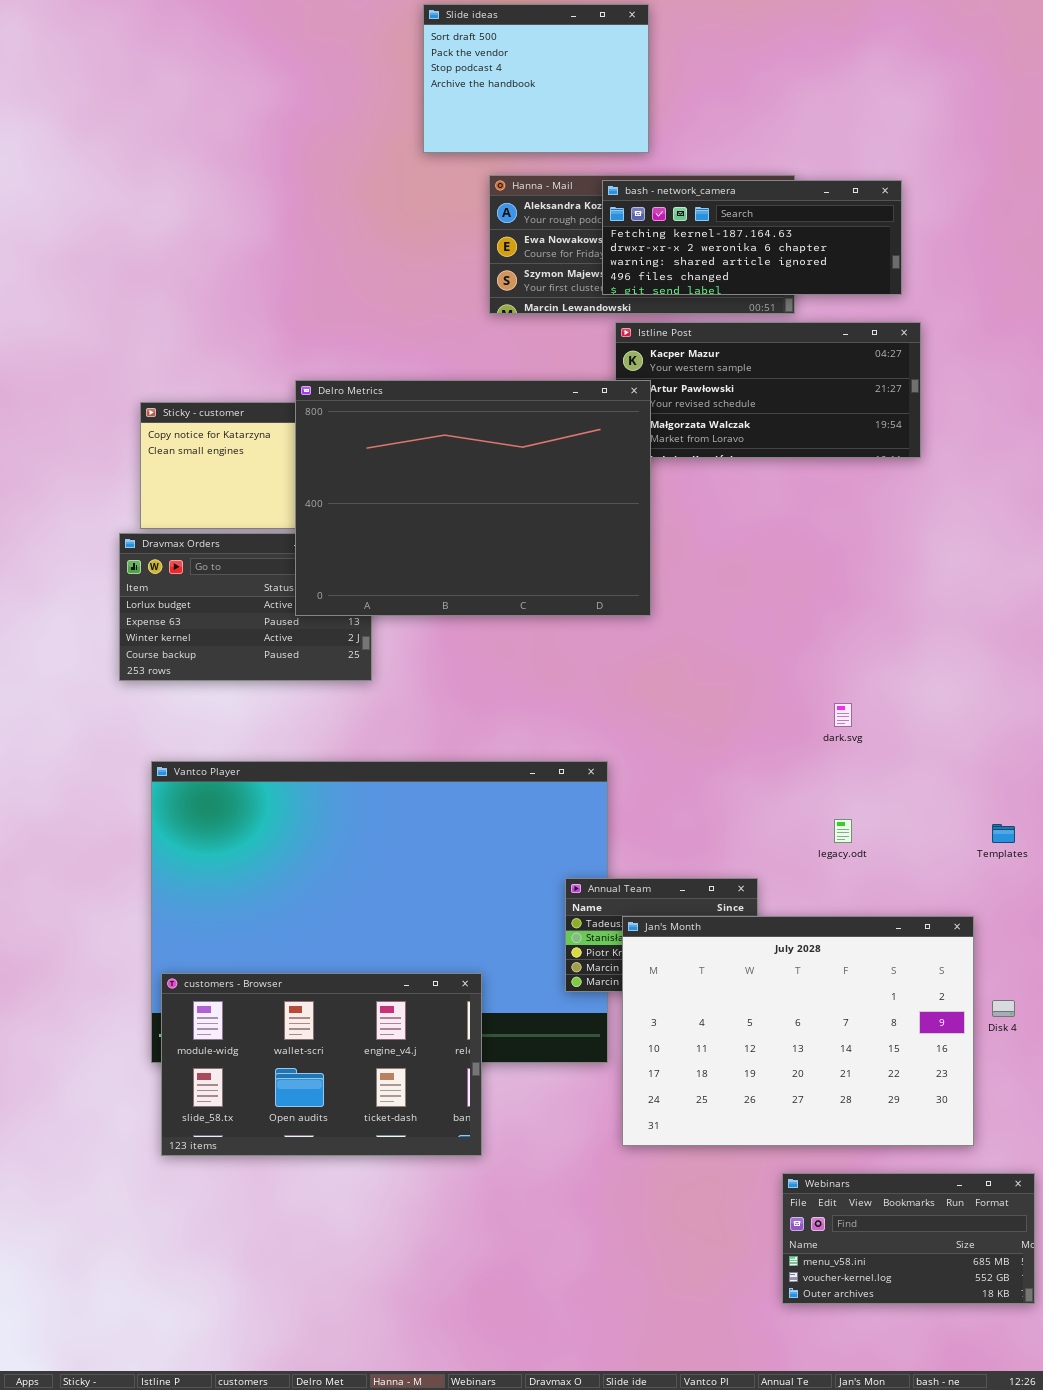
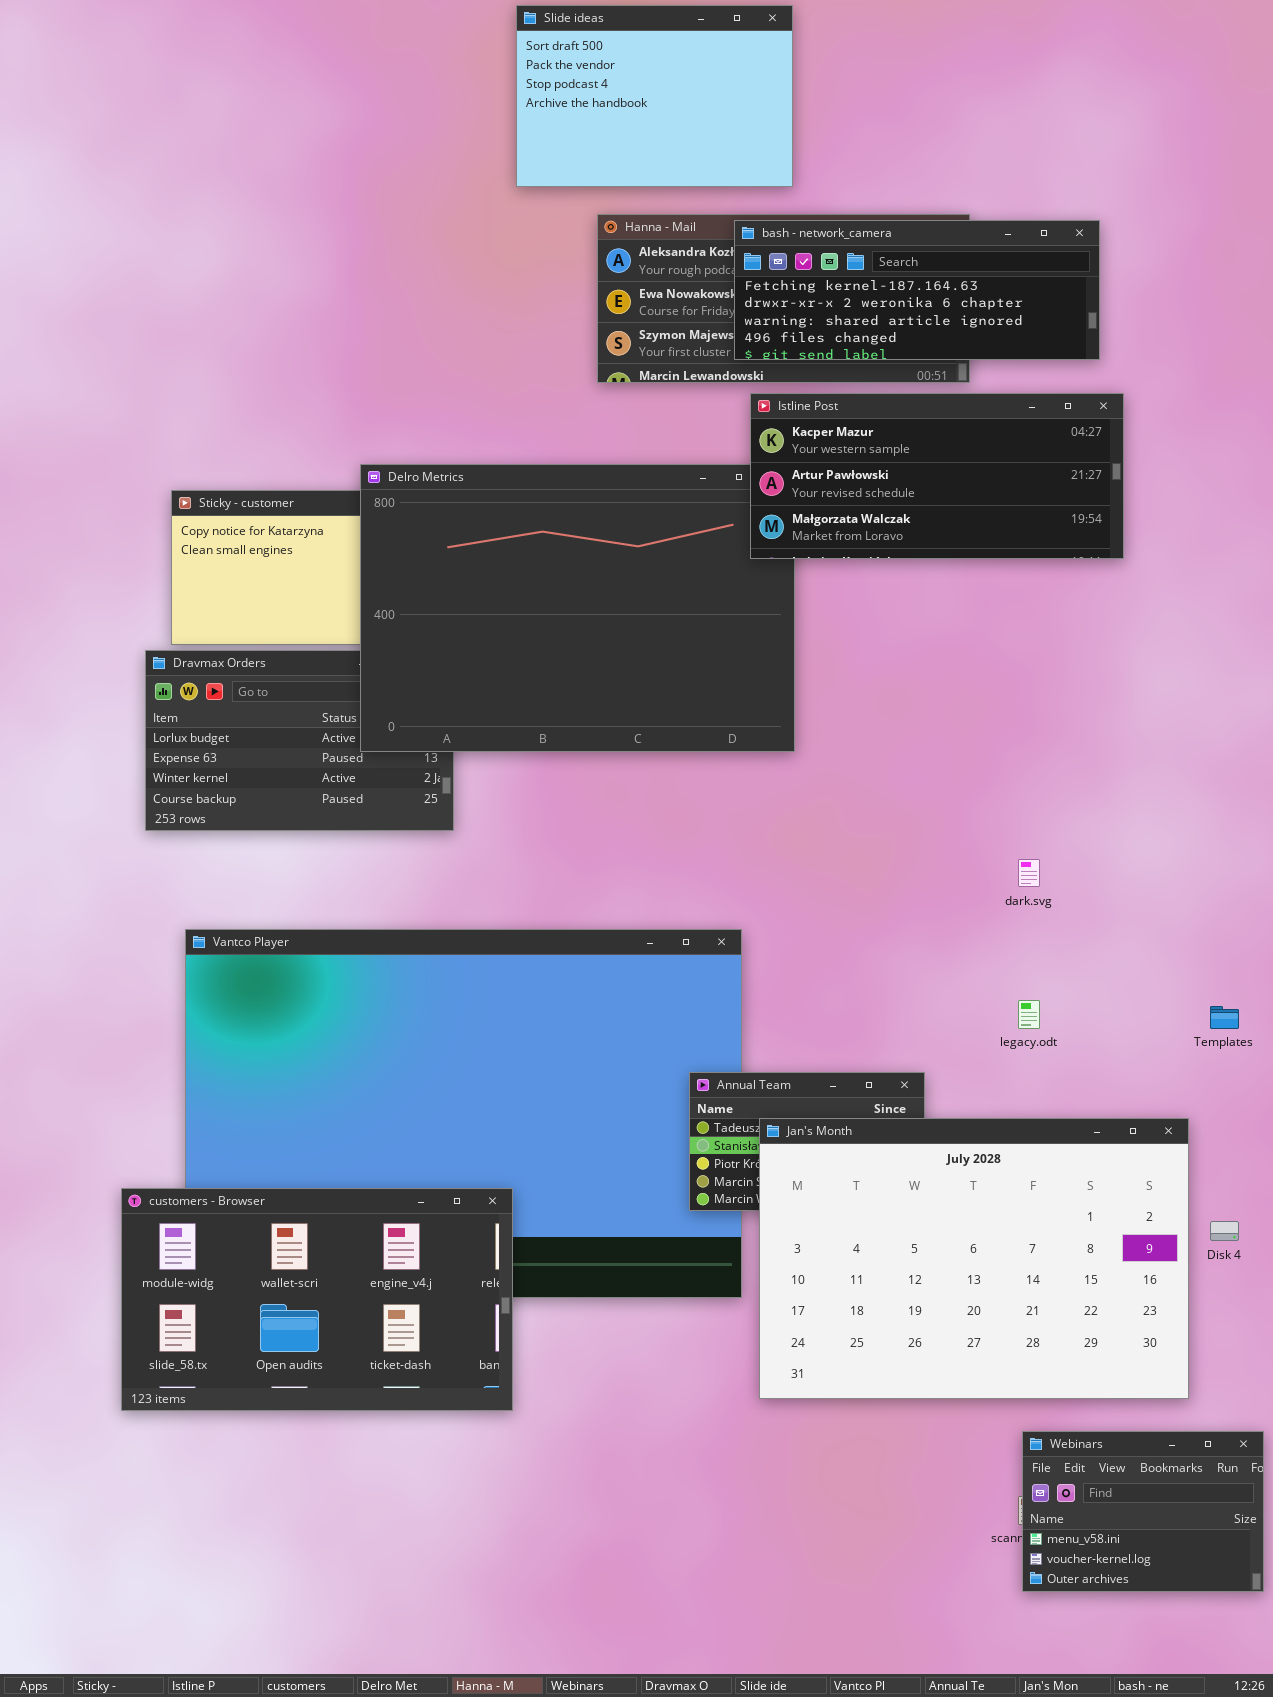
Istline Post: [615,322,921,458] -> [750,393,1124,559], raised
customers - Browser: [161,973,482,1156] -> [121,1188,513,1411], moved
Webinars: [782,1173,1035,1304] -> [1022,1431,1264,1592], resized

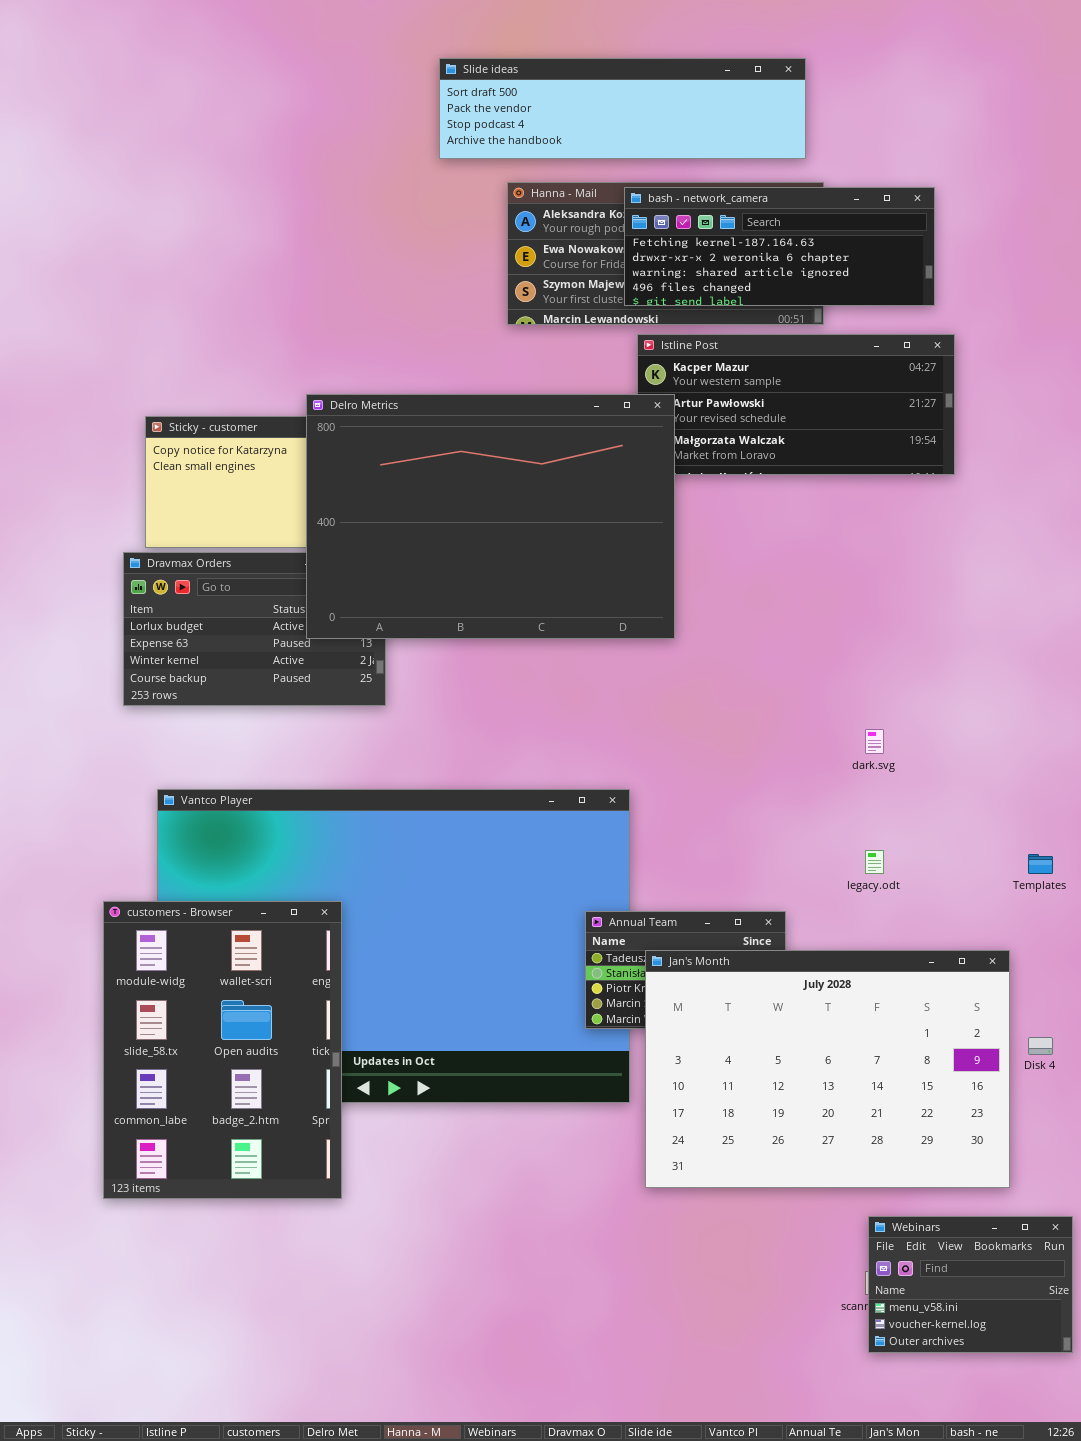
Slide ideas: [516,5,793,187] -> [439,58,806,159], resized
Delro Metrics: [360,464,795,752] -> [306,394,675,639], raised
customers - Browser: [121,1188,513,1411] -> [103,901,342,1199], resized

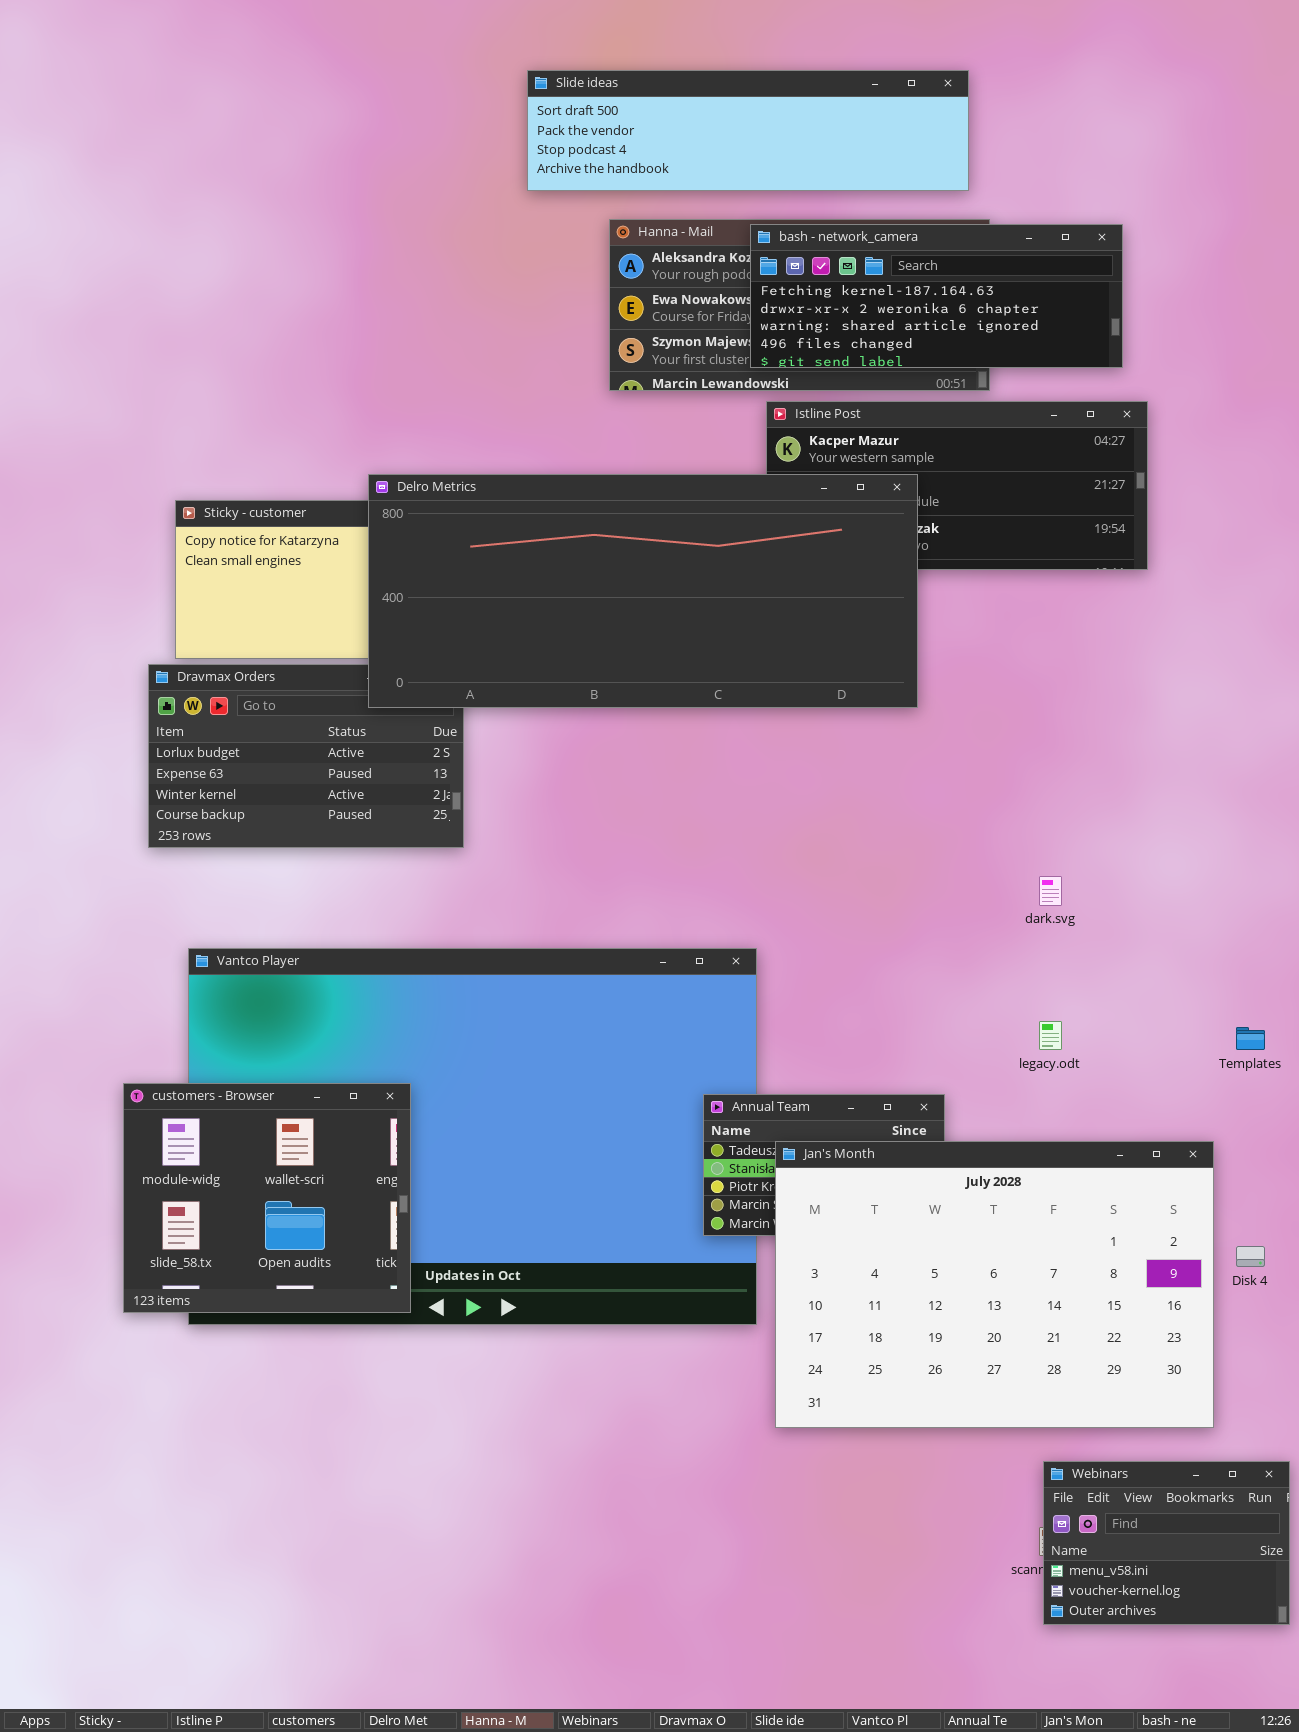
Delro Metrics: [306,394,675,639] -> [368,474,918,708], resized
customers - Browser: [103,901,342,1199] -> [123,1083,411,1313], resized

